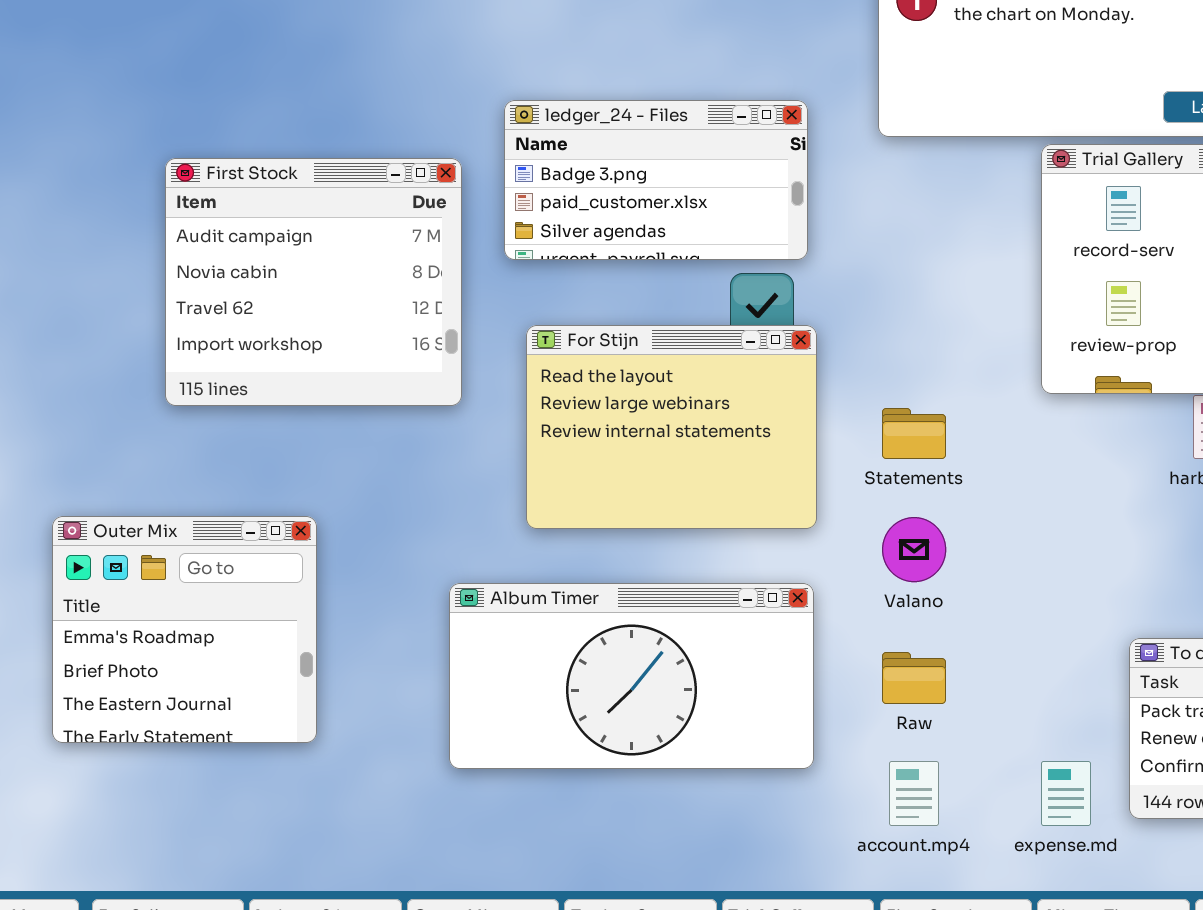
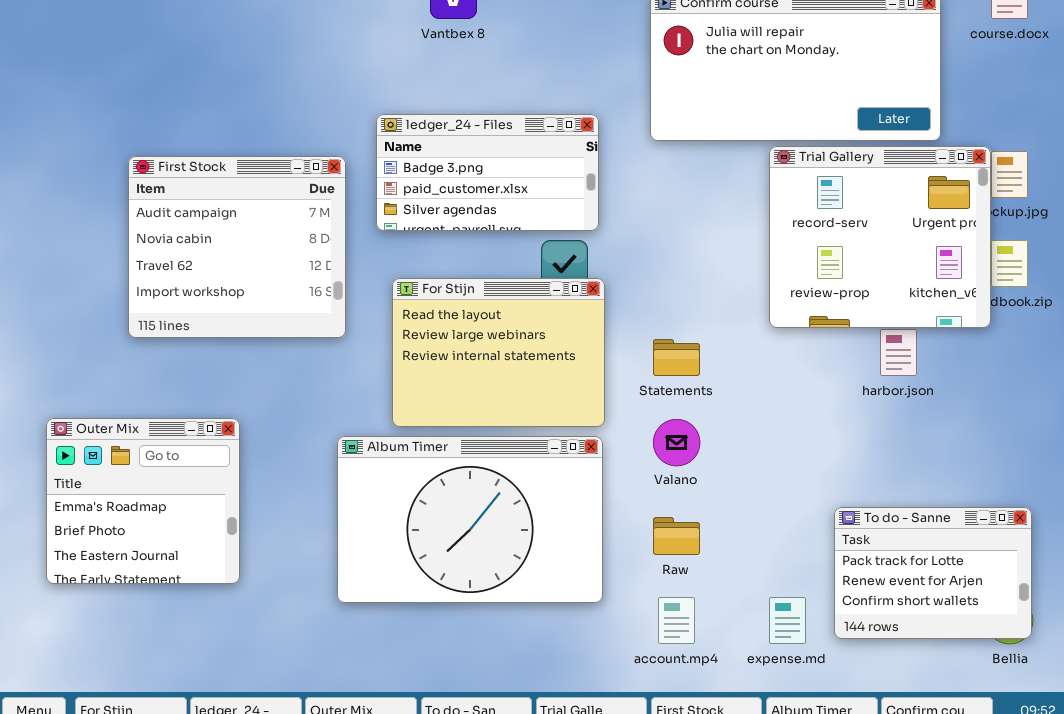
Album Timer: [449,583,814,769] -> [337,436,603,603], resized

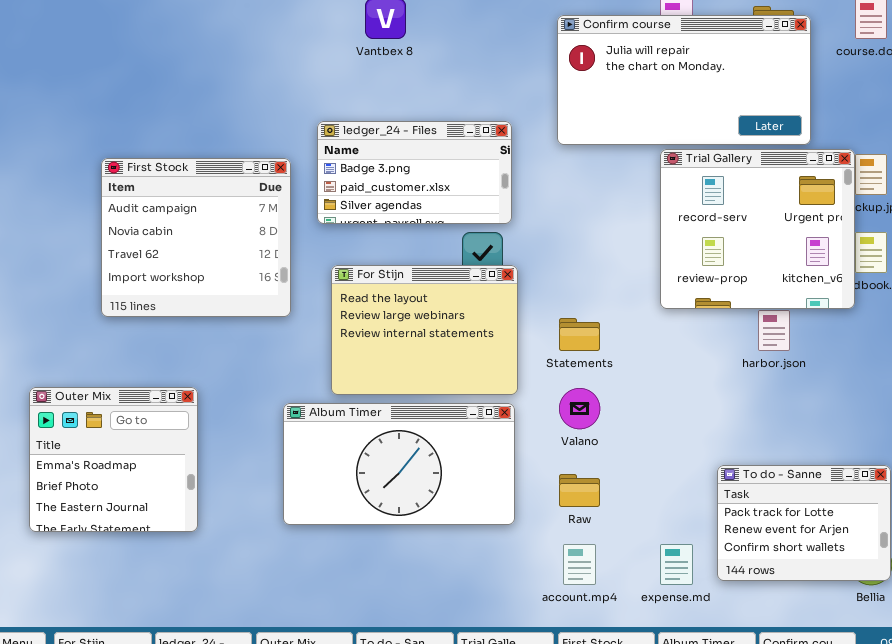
Album Timer: [337,436,603,603] -> [283,403,515,525], resized

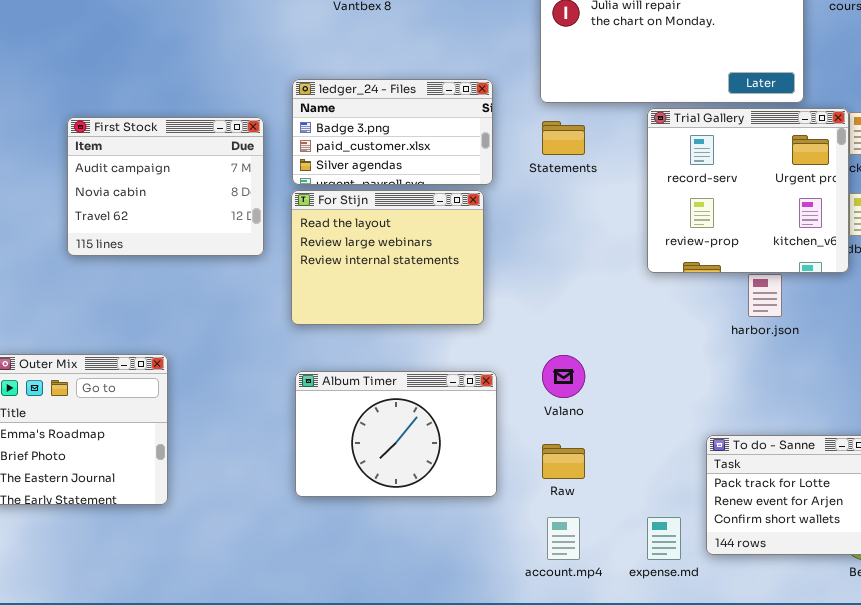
First Stock: [101,158,291,317] -> [67,117,264,256], resized
For Stijn: [331,265,518,395] -> [291,190,484,325], moved
Statements: [559,318,600,351] -> [542,121,585,155], moved
Album Timer: [283,403,515,525] -> [295,371,497,497], resized

